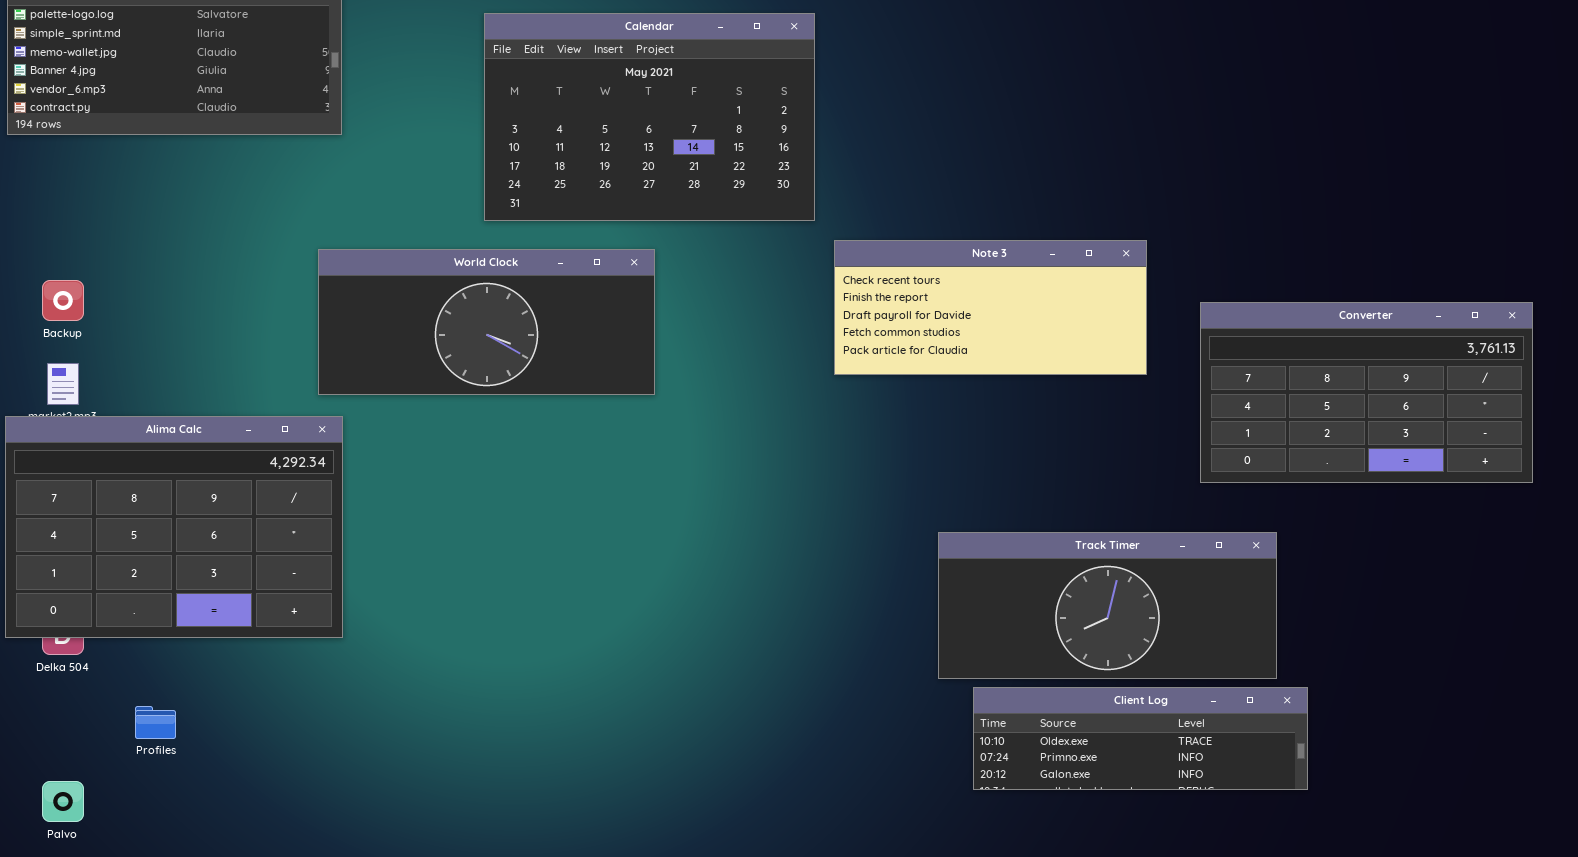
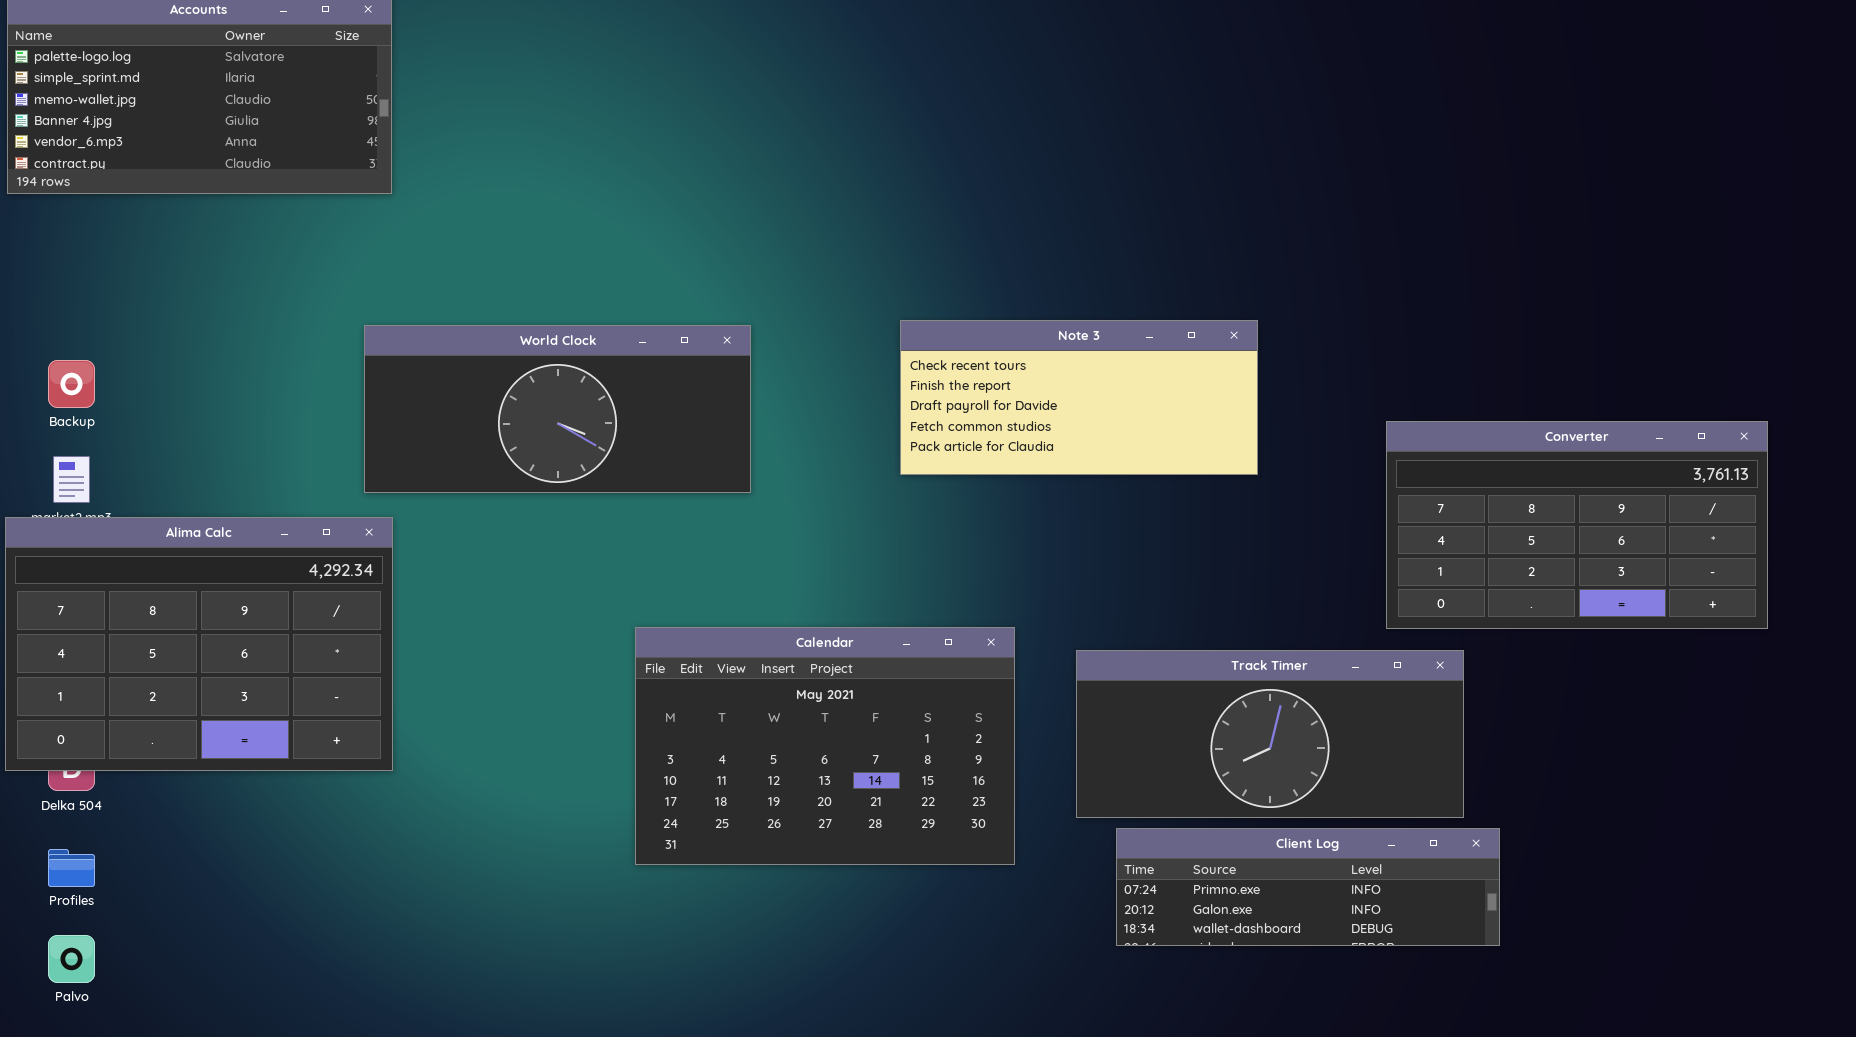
Calendar: [484,13,815,221] -> [635,627,1015,865], moved
Note 3: [834,240,1147,375] -> [900,320,1258,475], moved
Converter: [1200,302,1533,483] -> [1386,421,1768,629], moved
Client Log: [973,687,1308,790] -> [1116,828,1500,946], scrolled down 1 row
Profiles: [135,706,176,739] -> [48,849,95,887], moved

